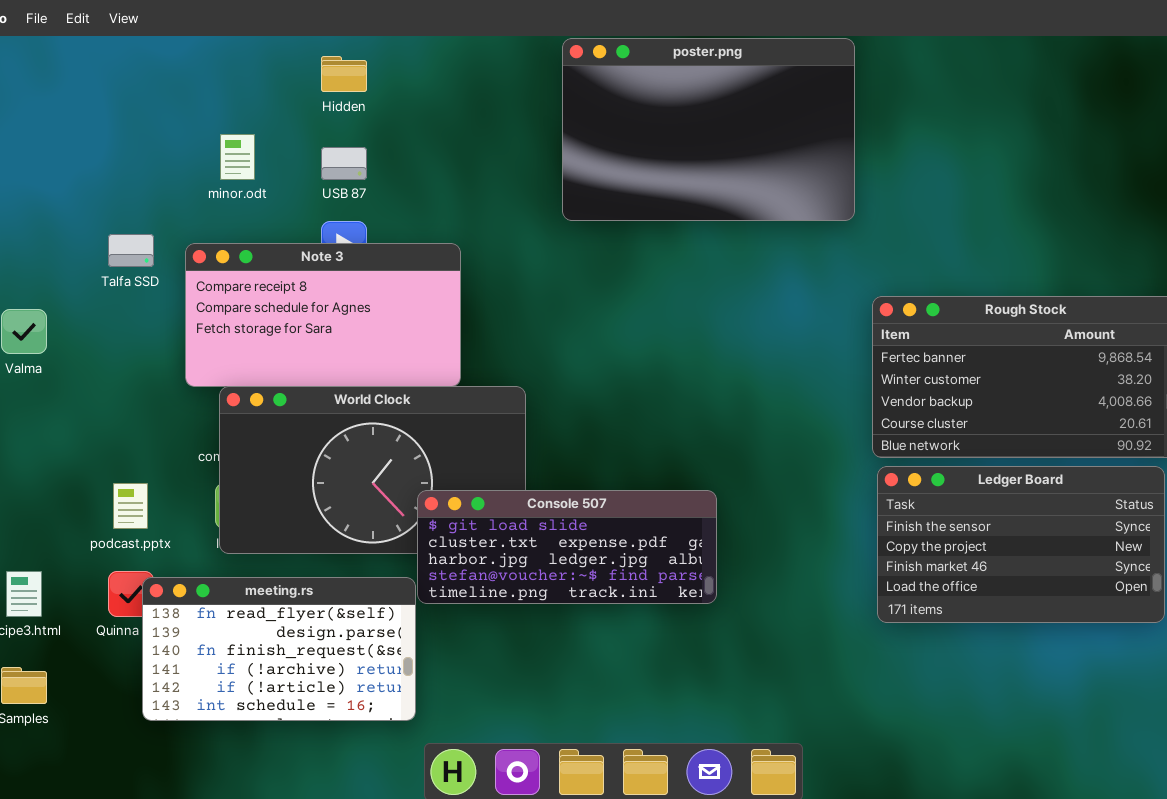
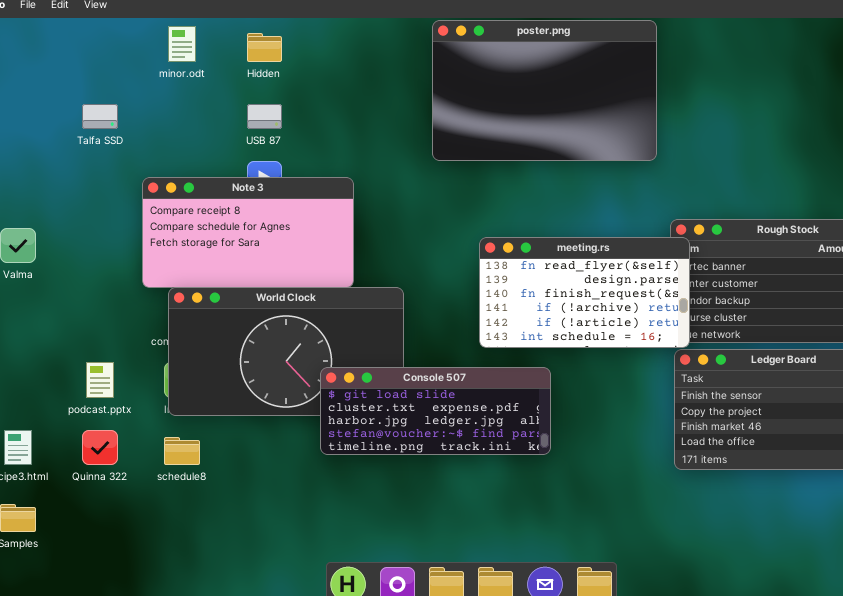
minor.odt: [220,134,255,180] -> [168,26,196,62], moved
Talfa SSD: [108,234,154,267] -> [82,104,118,129], moved
meeting.rs: [142,577,416,721] -> [479,237,690,348], moved

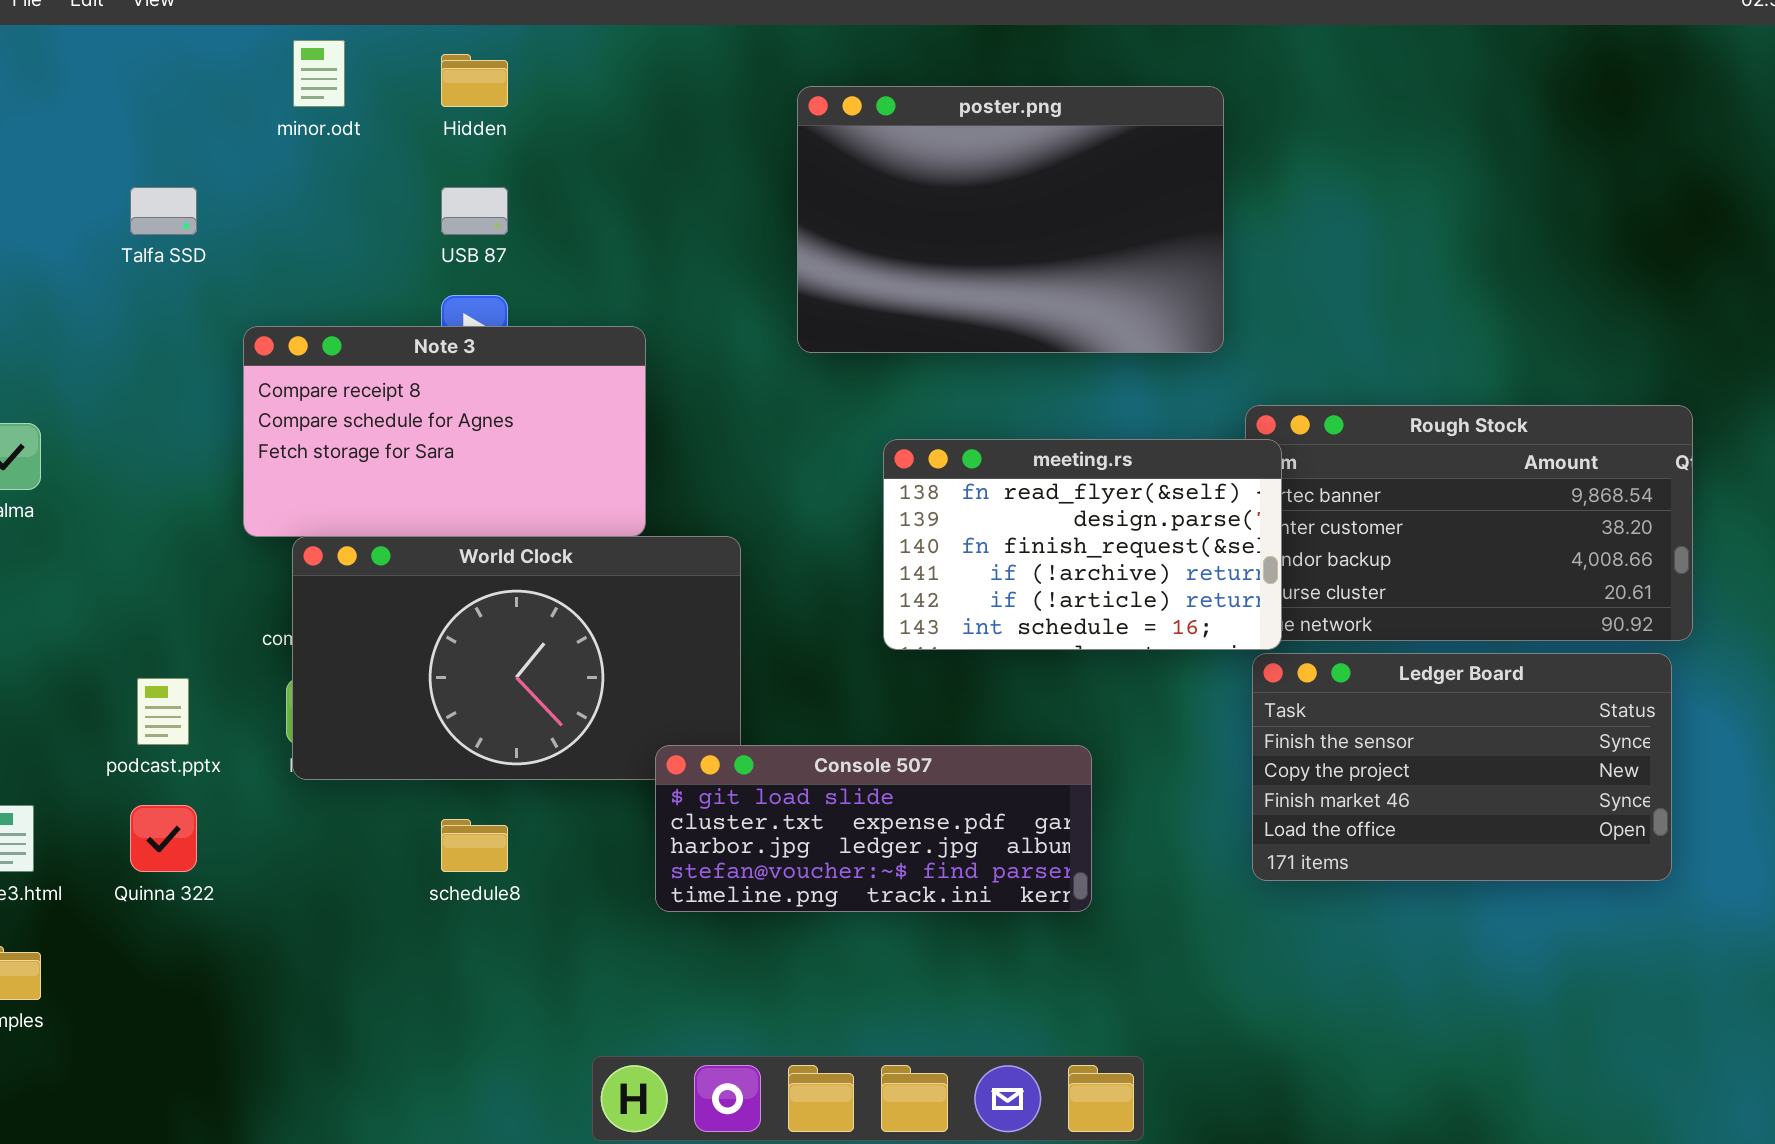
poster.png: [432,20,657,161] -> [797,86,1224,353], moved
Console 507: [320,367,551,455] -> [655,745,1092,912], moved
schedule8: [164,437,200,465] -> [441,819,508,872], moved

